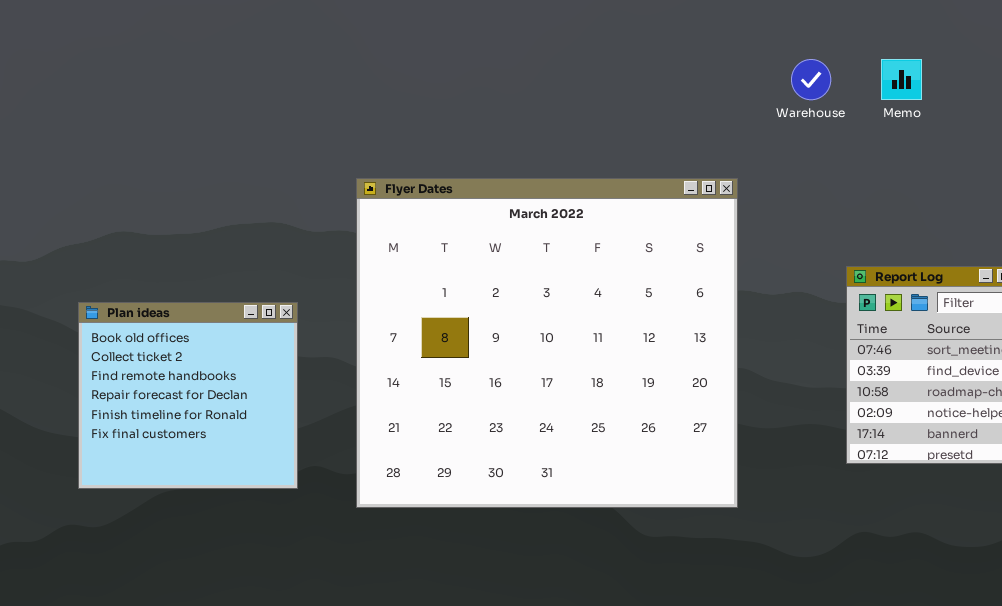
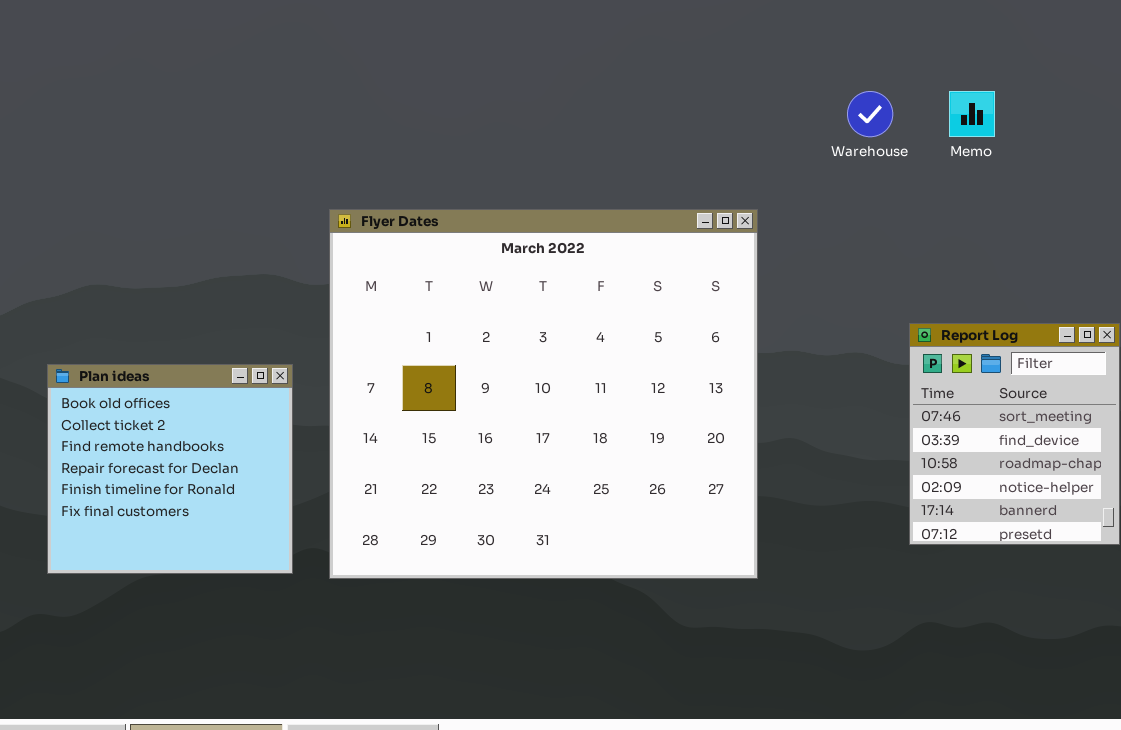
Flyer Dates: [356,178,738,508] -> [329,209,758,579], moved

